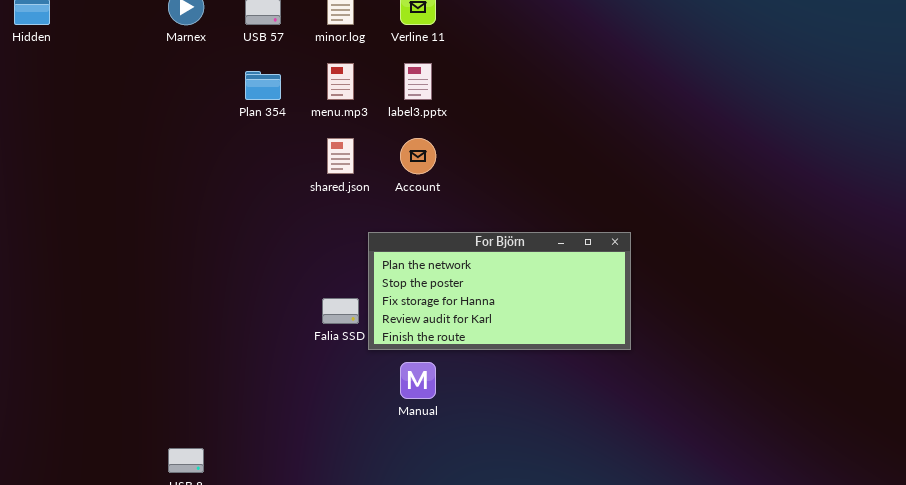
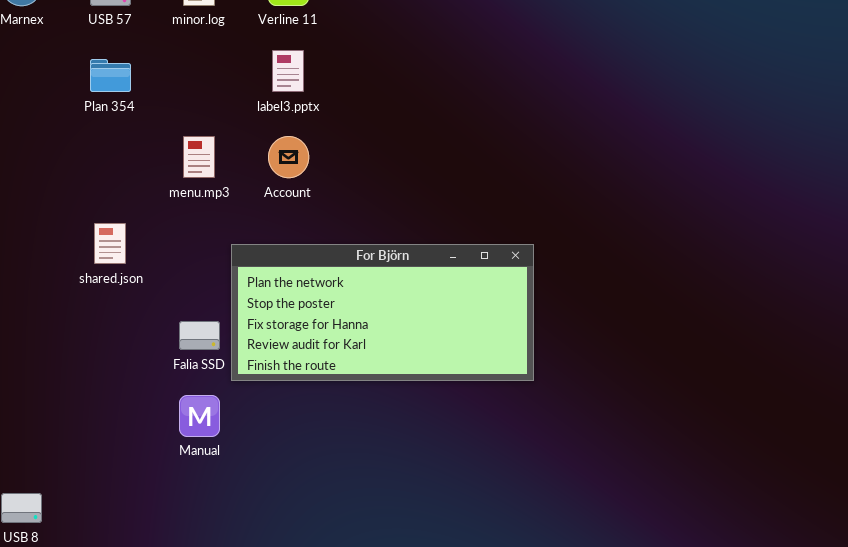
menu.mp3: [327,63,354,100] -> [183,136,215,178], moved
shared.json: [327,138,354,174] -> [94,223,126,264], moved
Manual: [400,362,436,399] -> [179,395,220,437], moved

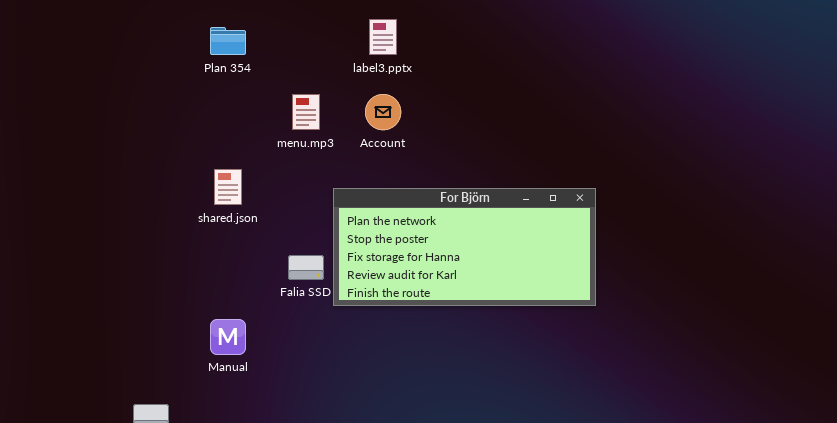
Manual: [179,395,220,437] -> [210,319,246,355], moved

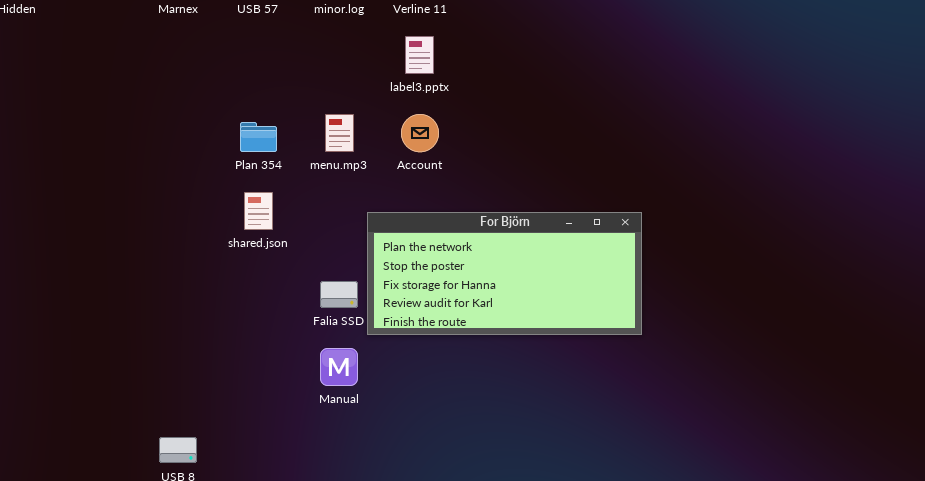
Plan 354: [210,27,246,55] -> [240,122,277,152], moved
Manual: [210,319,246,355] -> [320,348,358,386], moved

